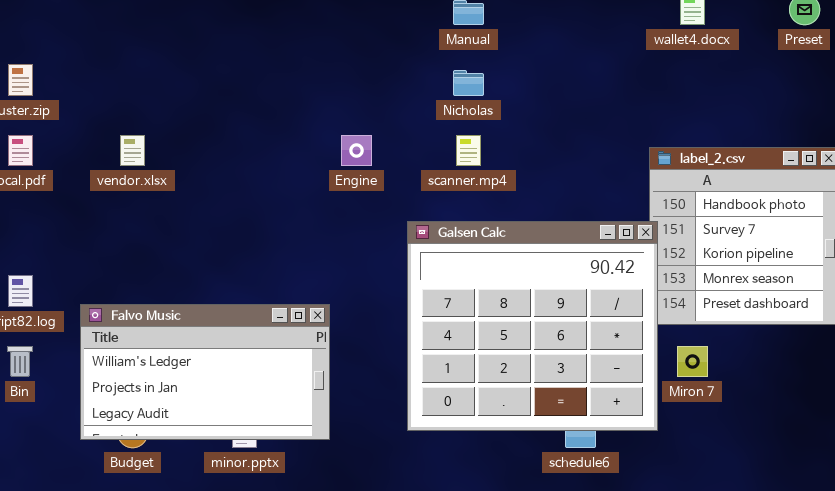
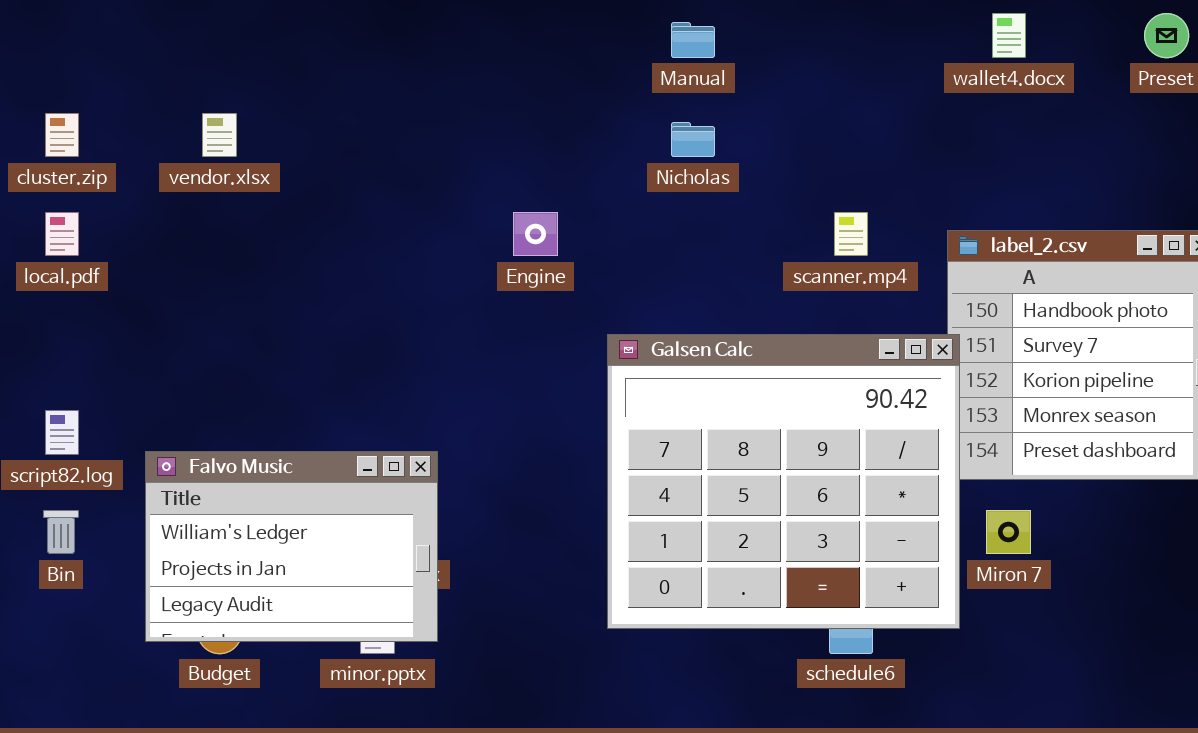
vendor.xlsx: [120,135,145,166] -> [202,113,237,157], moved
scanner.mp4: [456,135,481,166] -> [834,212,868,256], moved
Falvo Music: [80,304,330,440] -> [145,451,438,642], resized

